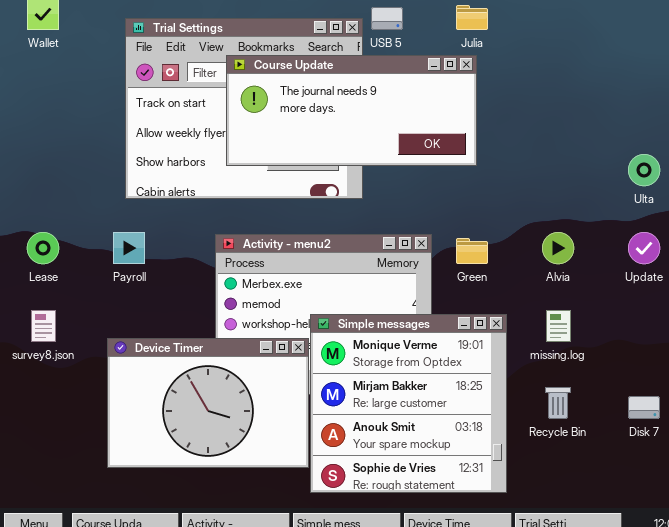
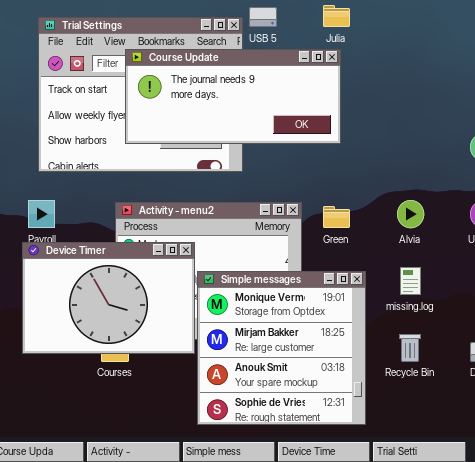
Device Timer: [107,338,309,468] -> [22,242,195,354], moved

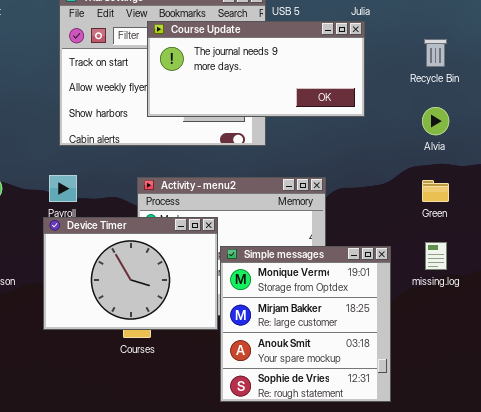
Alvia: [397,200,424,228] -> [422,107,449,135], moved
Green: [323,206,350,228] -> [422,180,449,202], moved
Recycle Bin: [399,334,421,362] -> [424,39,447,67], moved

